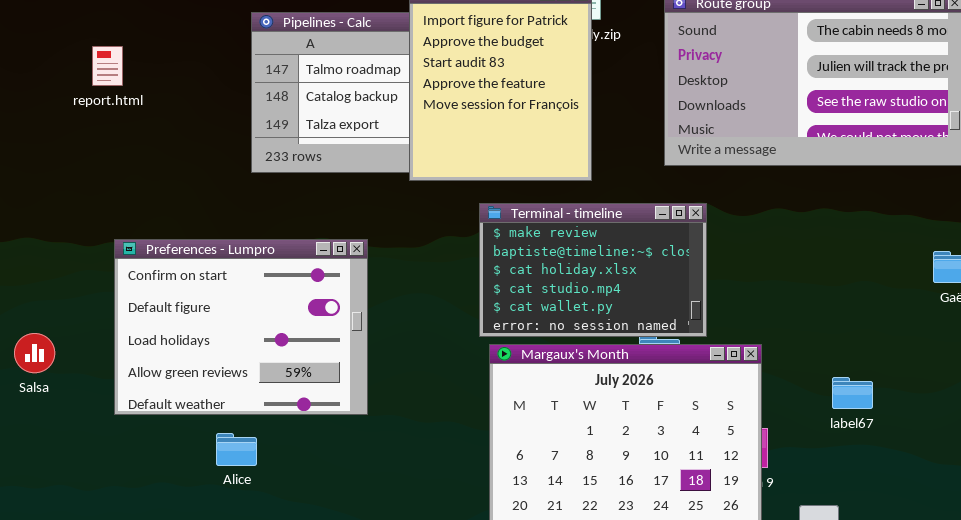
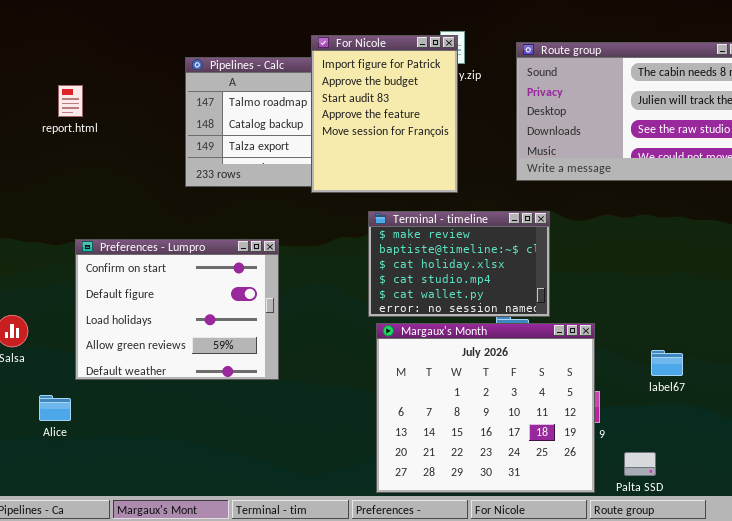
Alice: [216,433,257,466] -> [39,395,71,421], moved

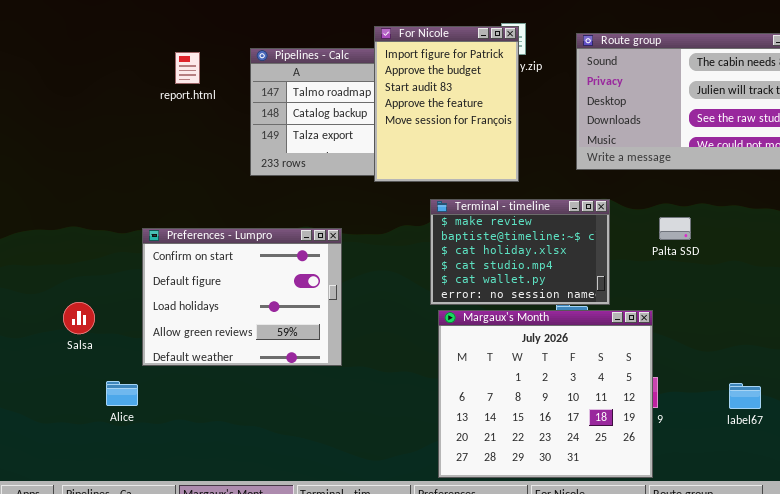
report.html: [58,85,83,117] -> [175,52,200,84], moved
label67: [651,350,683,376] -> [729,383,761,409], moved
Palta SSD: [624,452,656,476] -> [659,217,691,240], moved

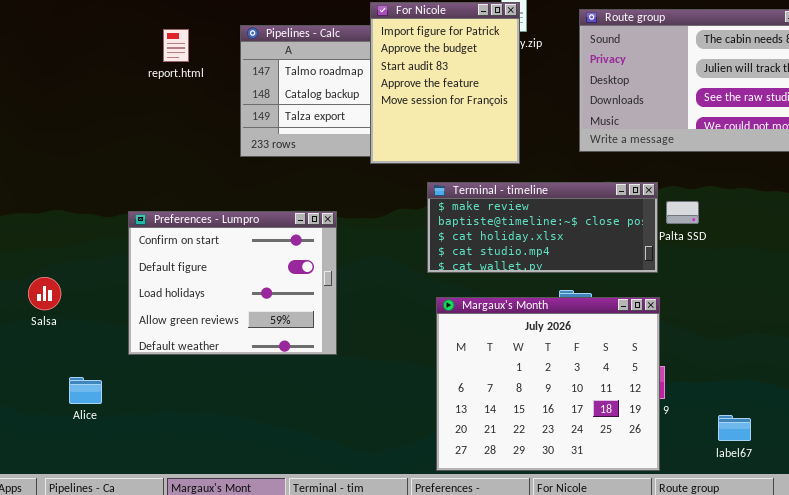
Terminal - timeline: [430,199,610,305] -> [427,182,658,273], resized
Salsa: [63,302,95,334] -> [28,277,61,310], moved
Alice: [106,381,138,406] -> [69,377,102,404], moved
label67: [729,383,761,409] -> [718,415,751,441], moved

